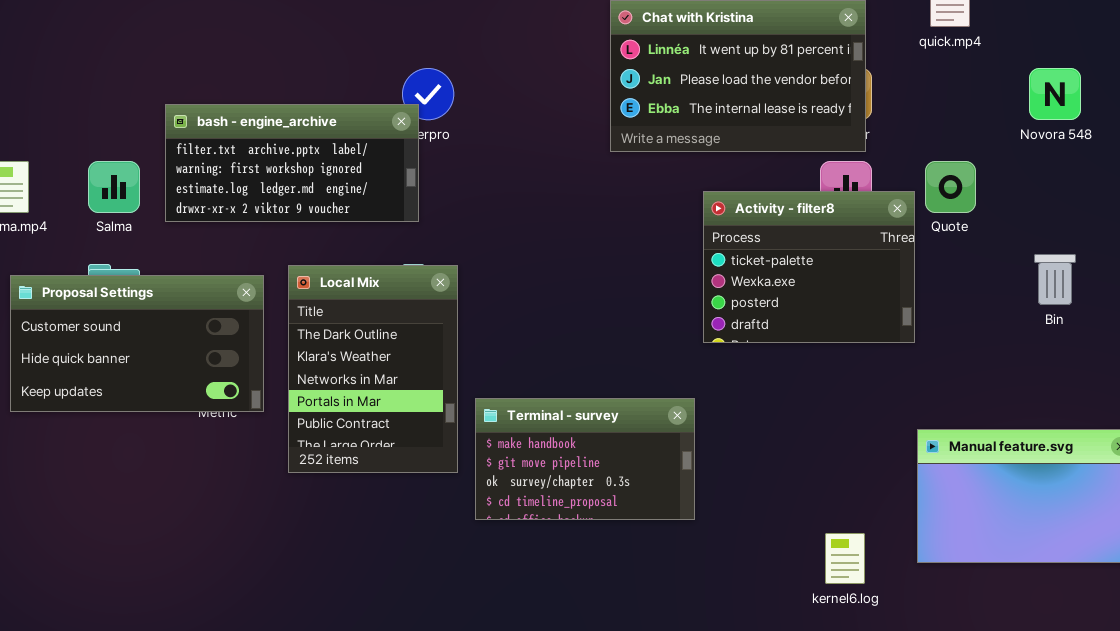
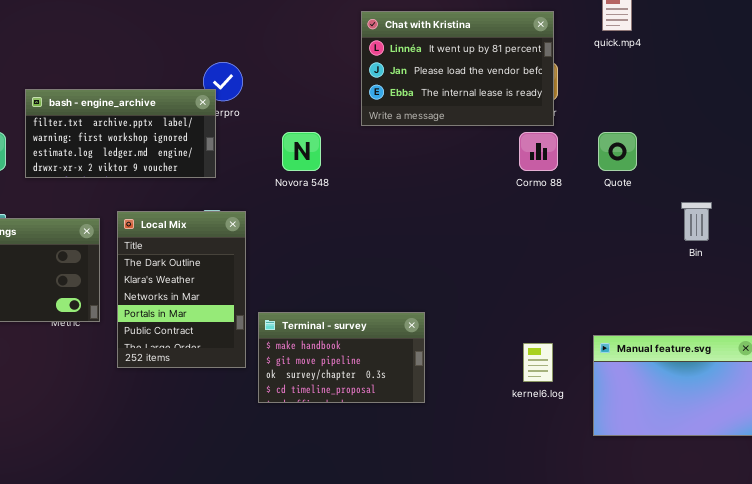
Novora 548: [1029,68,1081,120] -> [282,132,321,171], moved
Activity - filter8: [703,191,915,343] -> none, closed
kernel6.log: [825,533,865,584] -> [523,343,553,382], moved

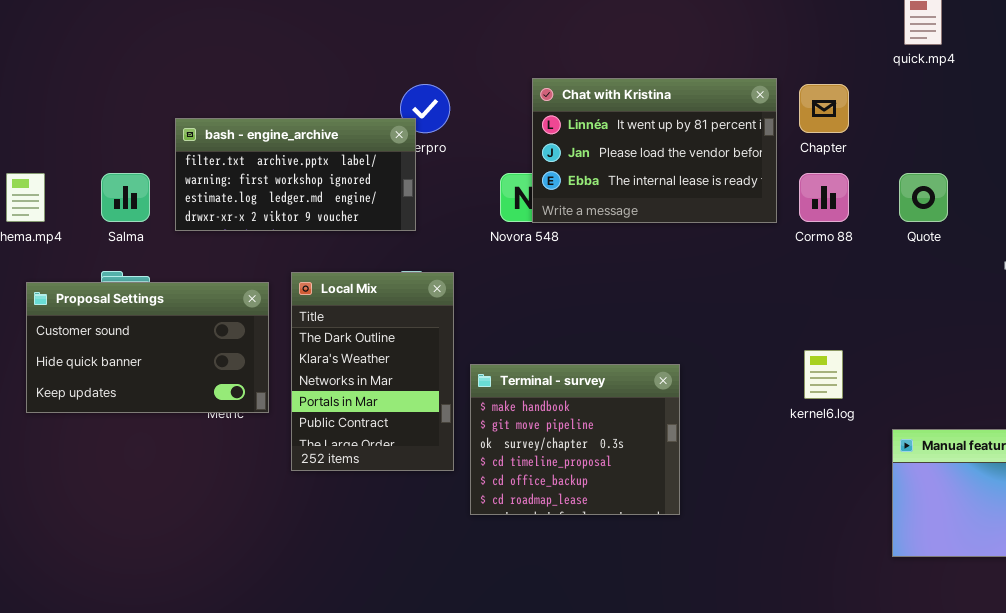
Chat with Kristina: [361,11,554,126] -> [532,78,777,223], moved
Terminal - survey: [258,312,425,403] -> [470,364,680,515], resized
kernel6.log: [523,343,553,382] -> [804,350,843,399], moved

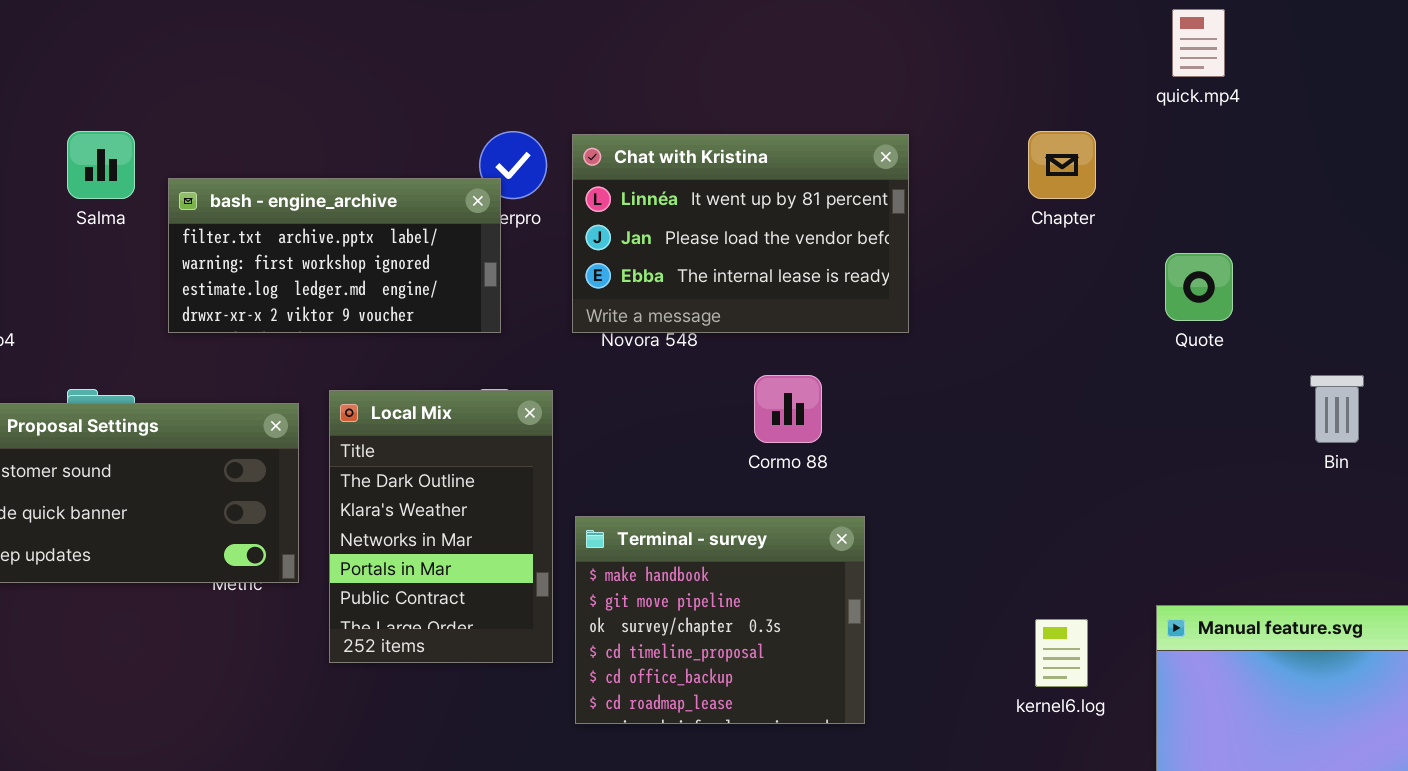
Chat with Kristina: [532,78,777,223] -> [572,134,909,333], moved
Salma: [101,173,150,222] -> [67,131,135,199], moved
Cormo 88: [799,173,849,222] -> [754,375,822,443], moved
kernel6.log: [804,350,843,399] -> [1035,619,1088,687], moved

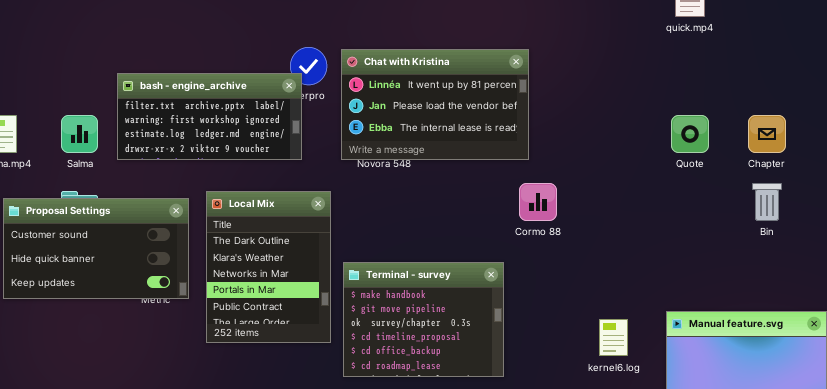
Salma: [67,131,135,199] -> [61,115,98,153], moved
Chapter: [1028,131,1096,199] -> [748,115,786,153], moved
Cormo 88: [754,375,822,443] -> [519,183,557,221], moved

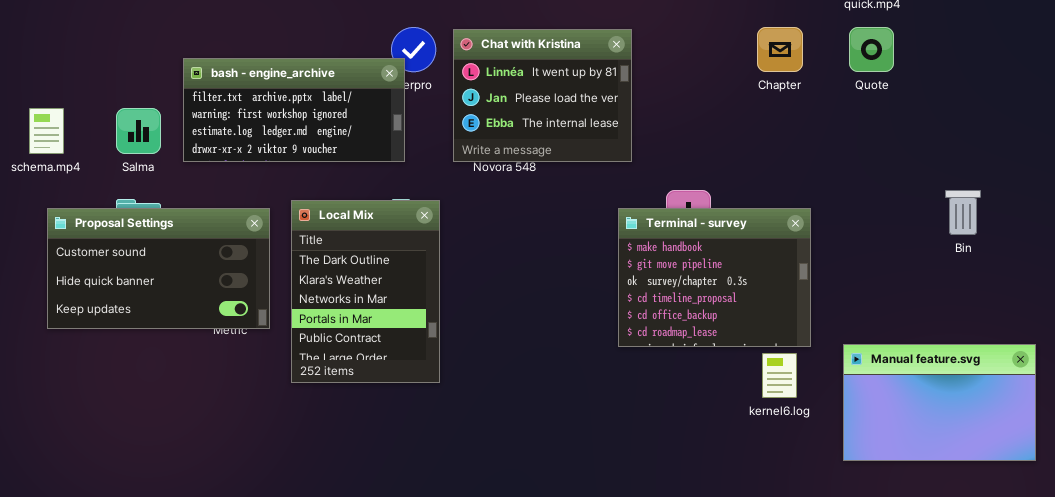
Chat with Kristina: [341,49,529,160] -> [453,29,632,162], resized
Quote: [671,115,709,153] -> [849,27,894,72], moved
Chapter: [748,115,786,153] -> [757,27,803,72], moved
Terminal - survey: [343,262,504,377] -> [618,208,811,347], moved

